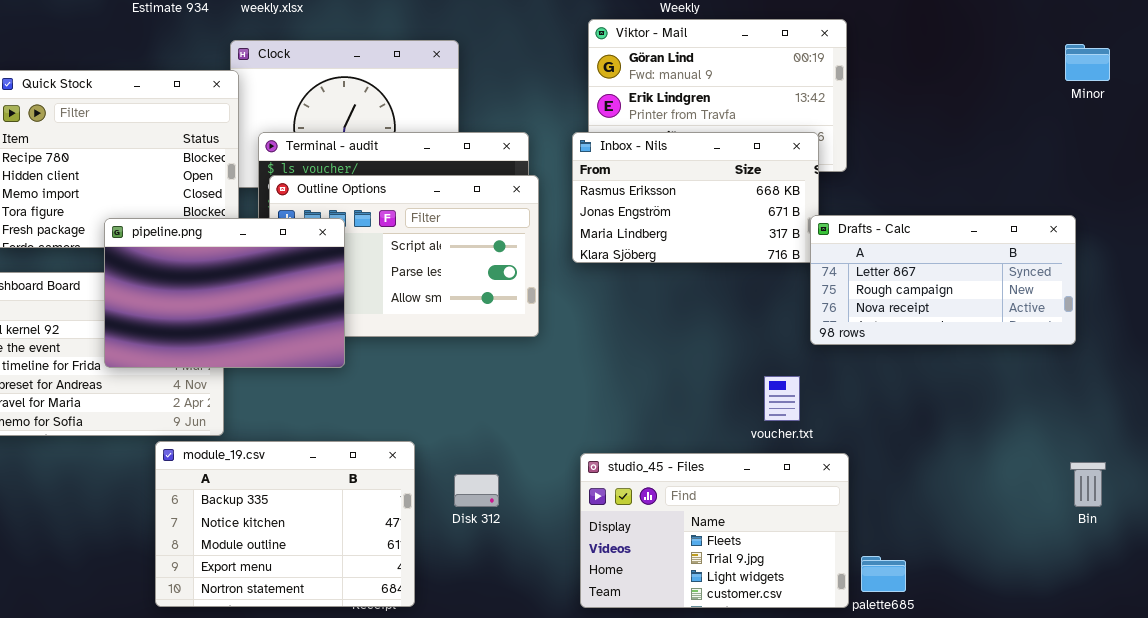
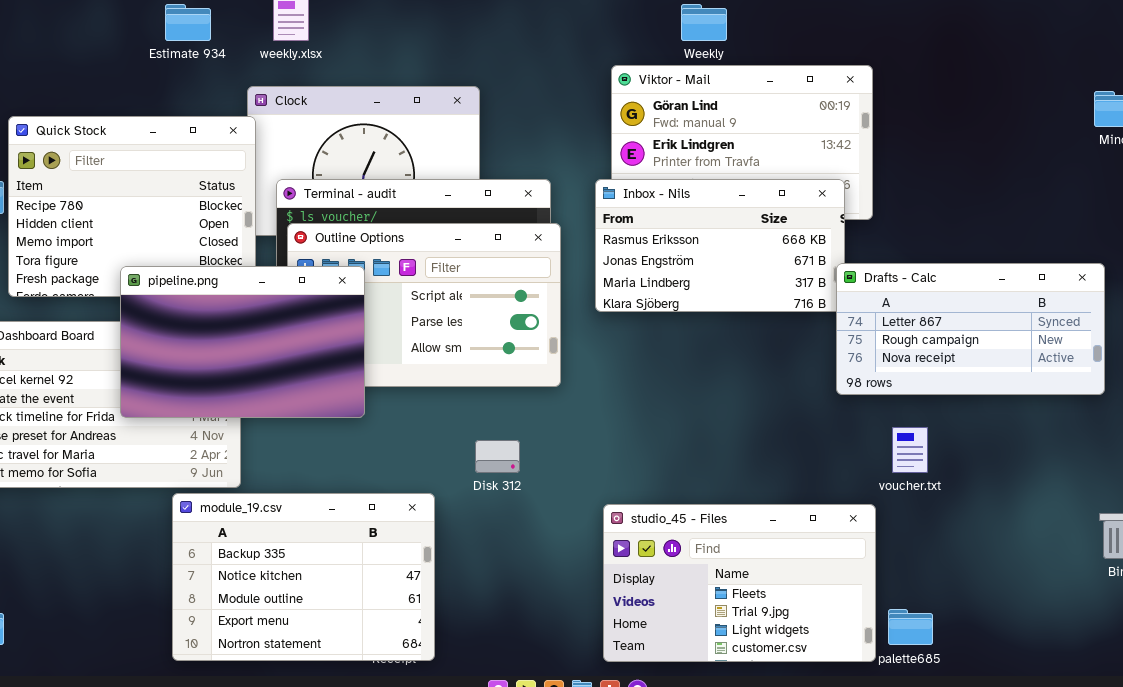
voucher.txt: [764,376,800,421] -> [892,427,928,473], moved
Disk 312: [454,474,499,507] -> [475,440,520,473], moved

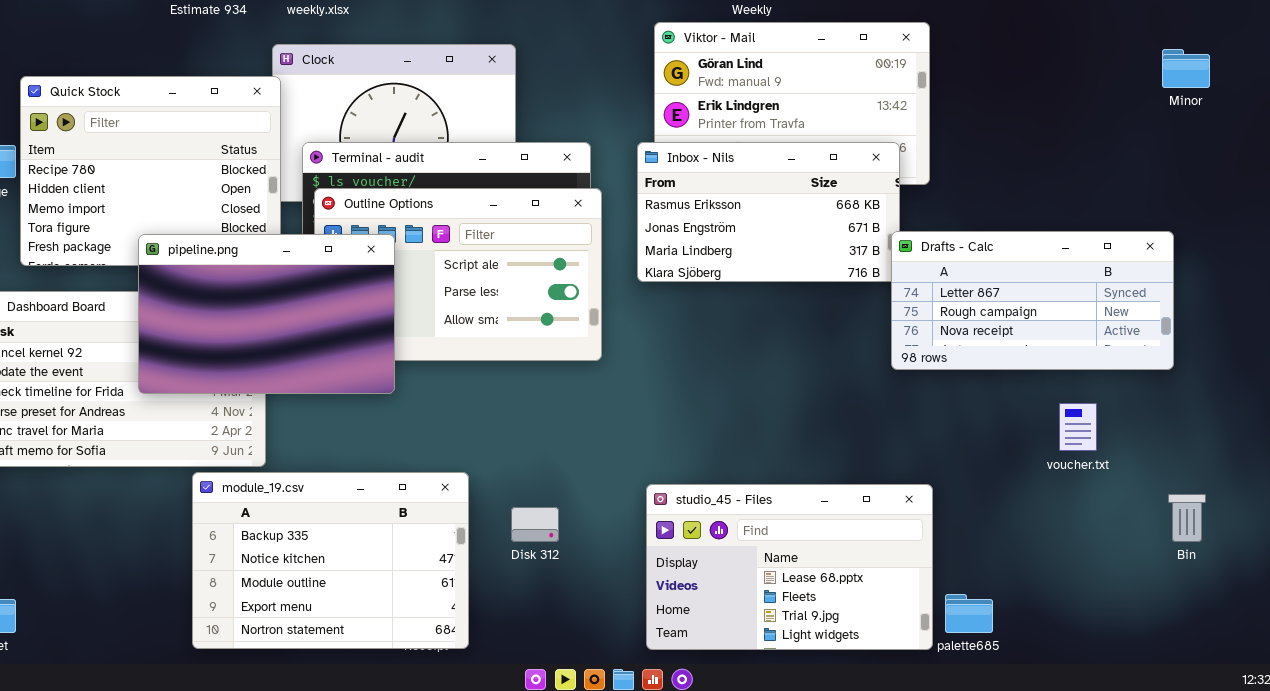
voucher.txt: [892,427,928,473] -> [1059,403,1097,451], moved
Disk 312: [475,440,520,473] -> [511,507,559,542], moved
studio_45 - Files: [603,504,876,662] -> [646,484,933,650], scrolled up 1 row

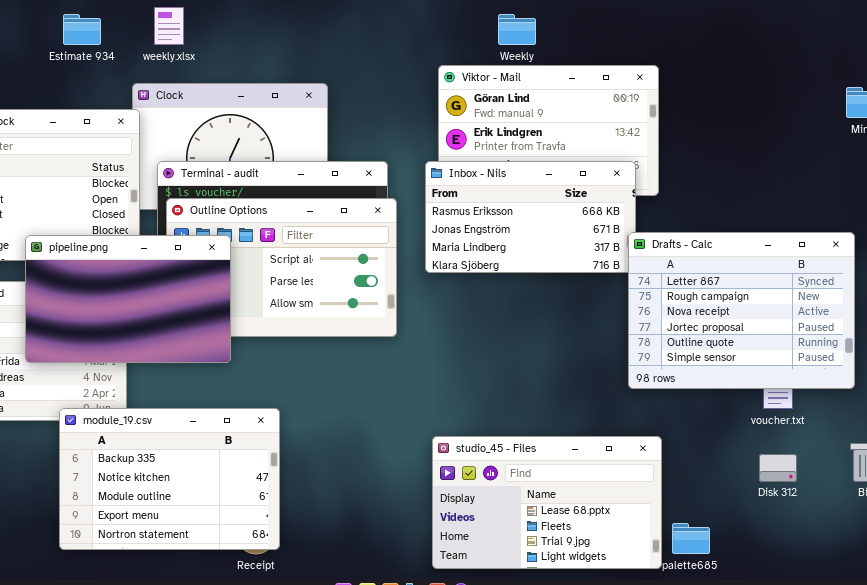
Drafts - Calc: [891,231,1174,370] -> [628,232,855,389], resized
module_19.csv: [192,472,469,649] -> [59,408,280,550], moved
Disk 312: [511,507,559,542] -> [759,454,797,482], moved

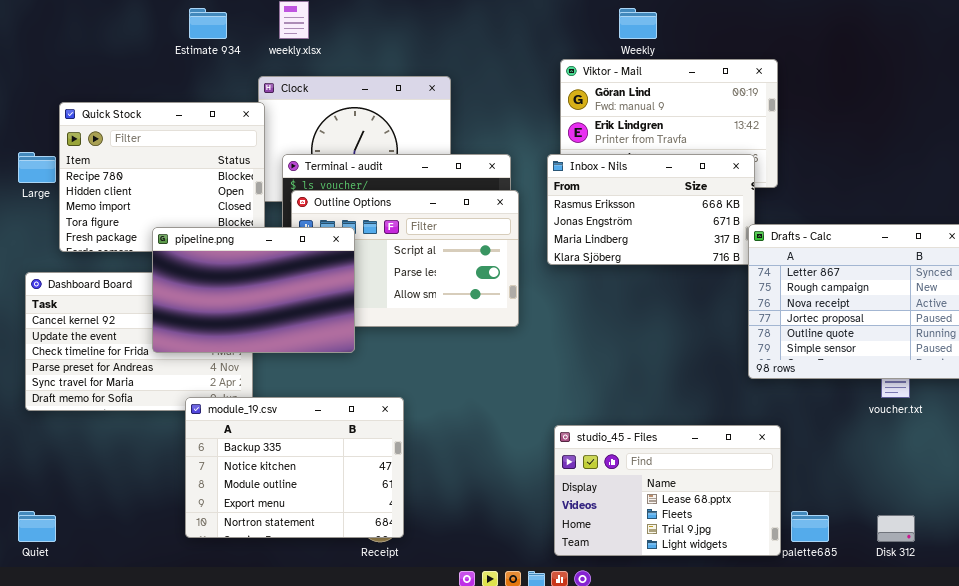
Disk 312: [759,454,797,482] -> [877,515,915,542], moved

